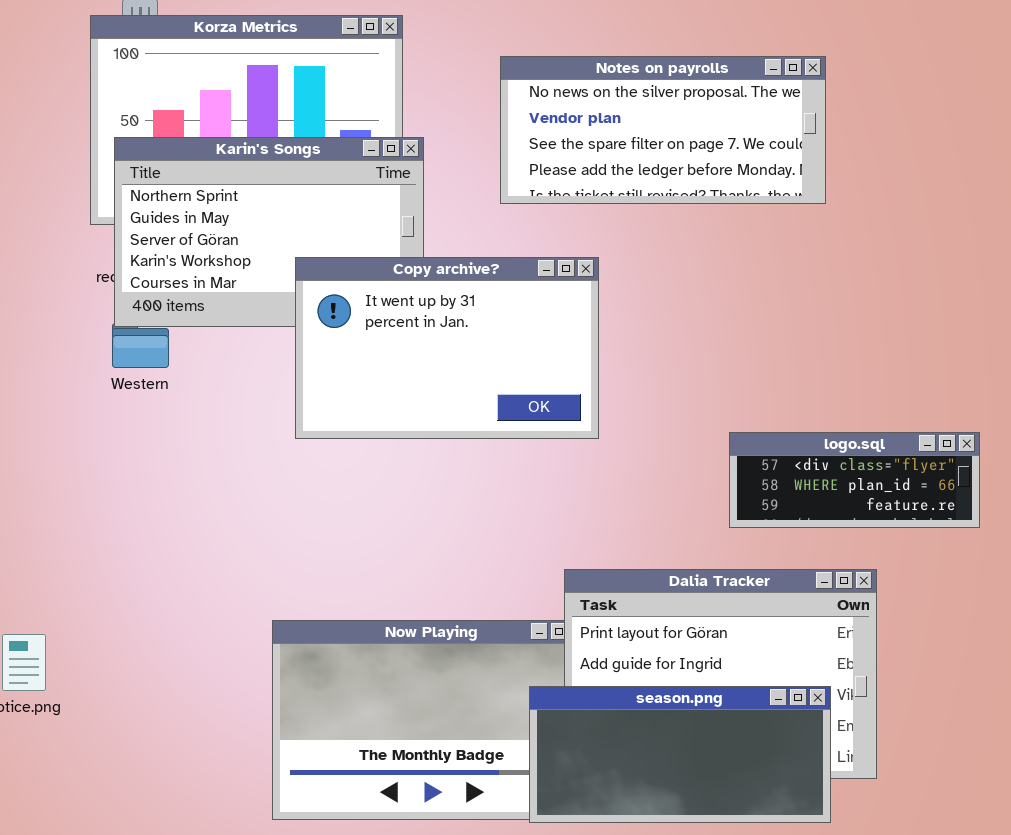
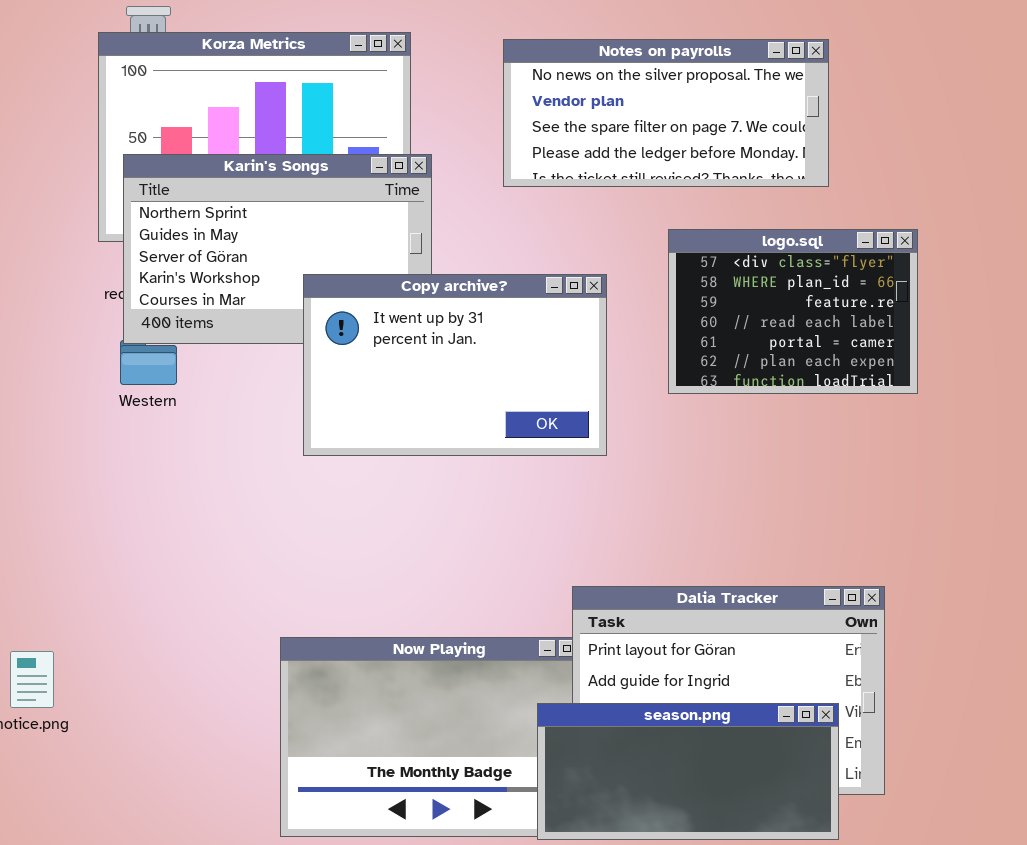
Notes on payrolls: [500,56,826,204] -> [503,39,829,187], moved
logo.sql: [729,432,980,528] -> [668,229,918,394], moved, resized

